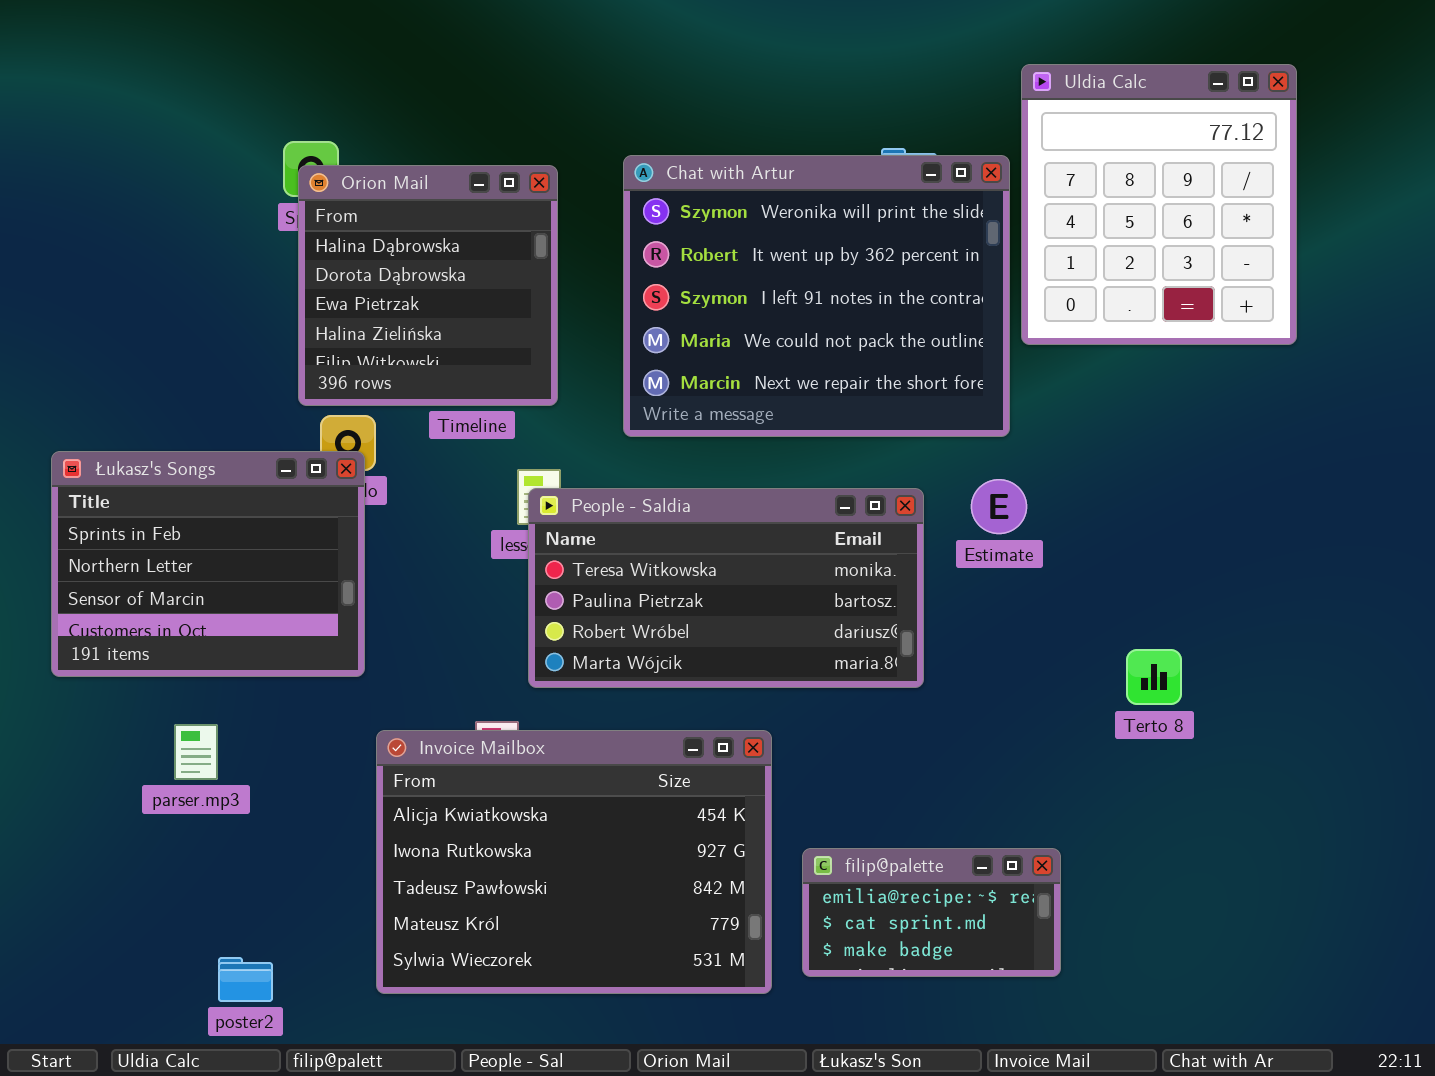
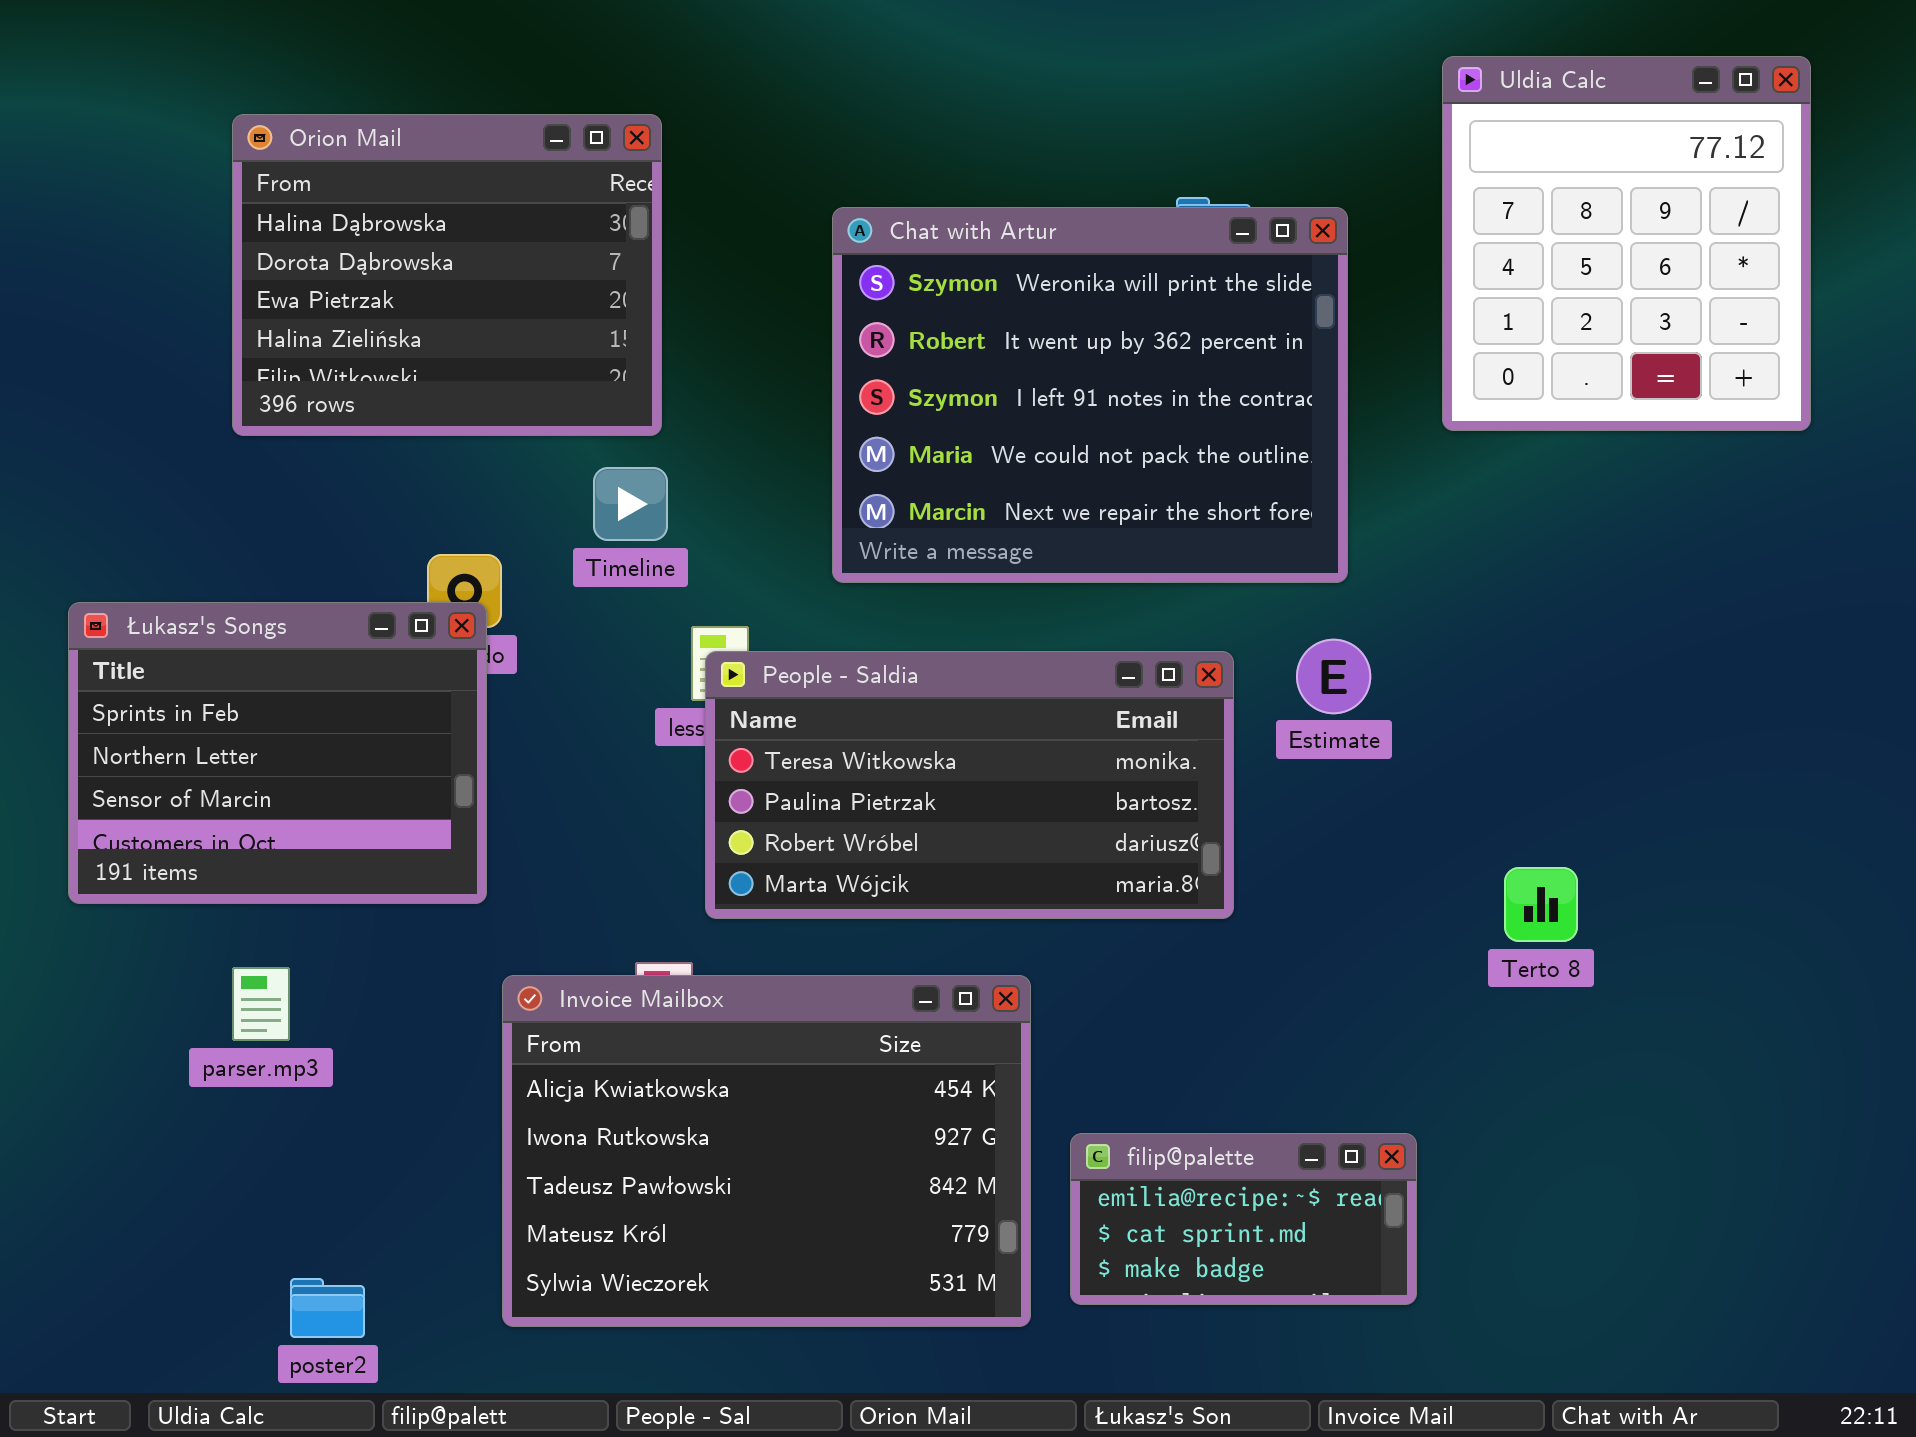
Uldia Calc: [1021,64,1297,345] -> [1442,56,1811,431], moved
Orion Mail: [298,165,558,406] -> [232,114,662,436], moved, resized

